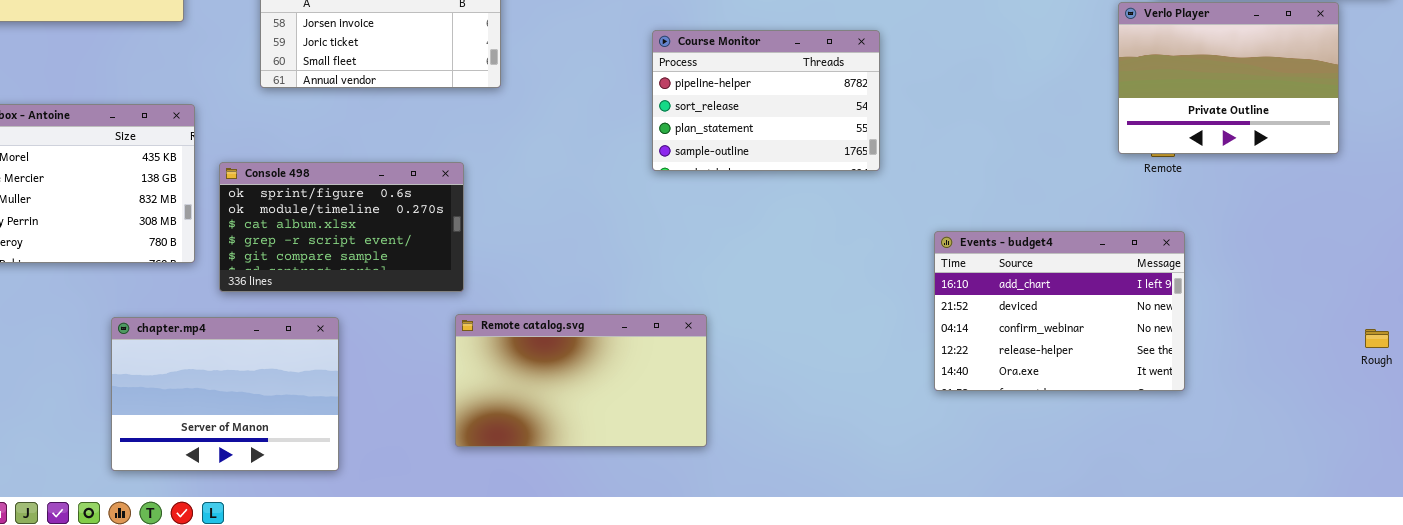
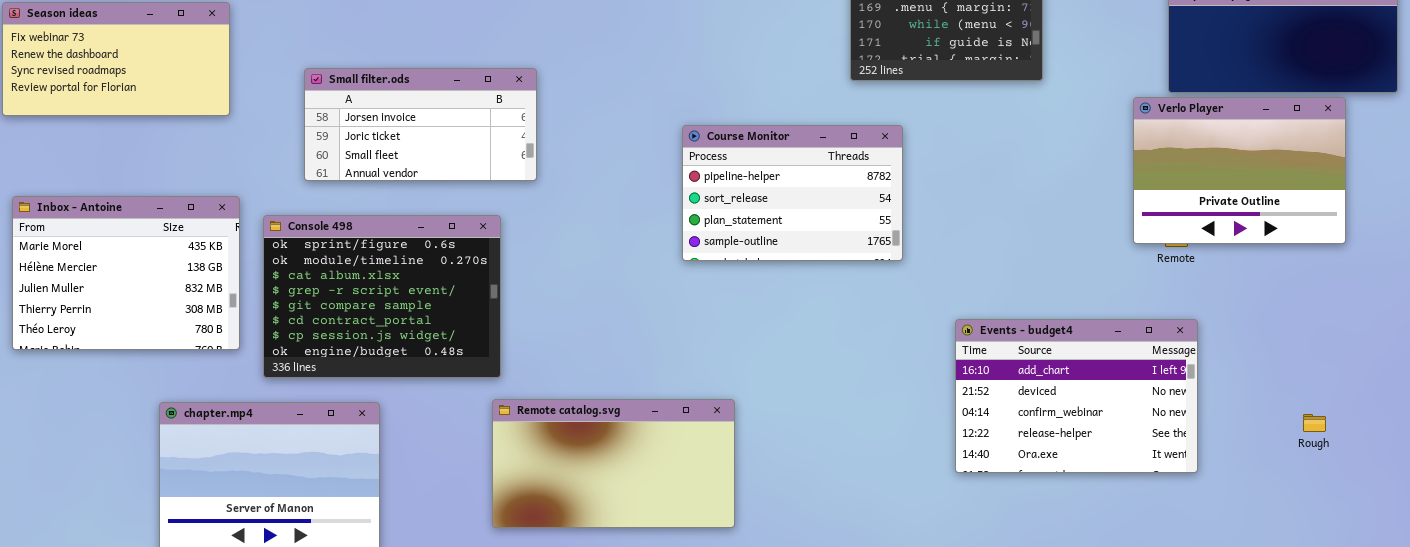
Console 498: [219,162,464,292] -> [263,215,501,378], resized
Rough: [1365,329,1389,348] -> [1303,414,1326,432], moved

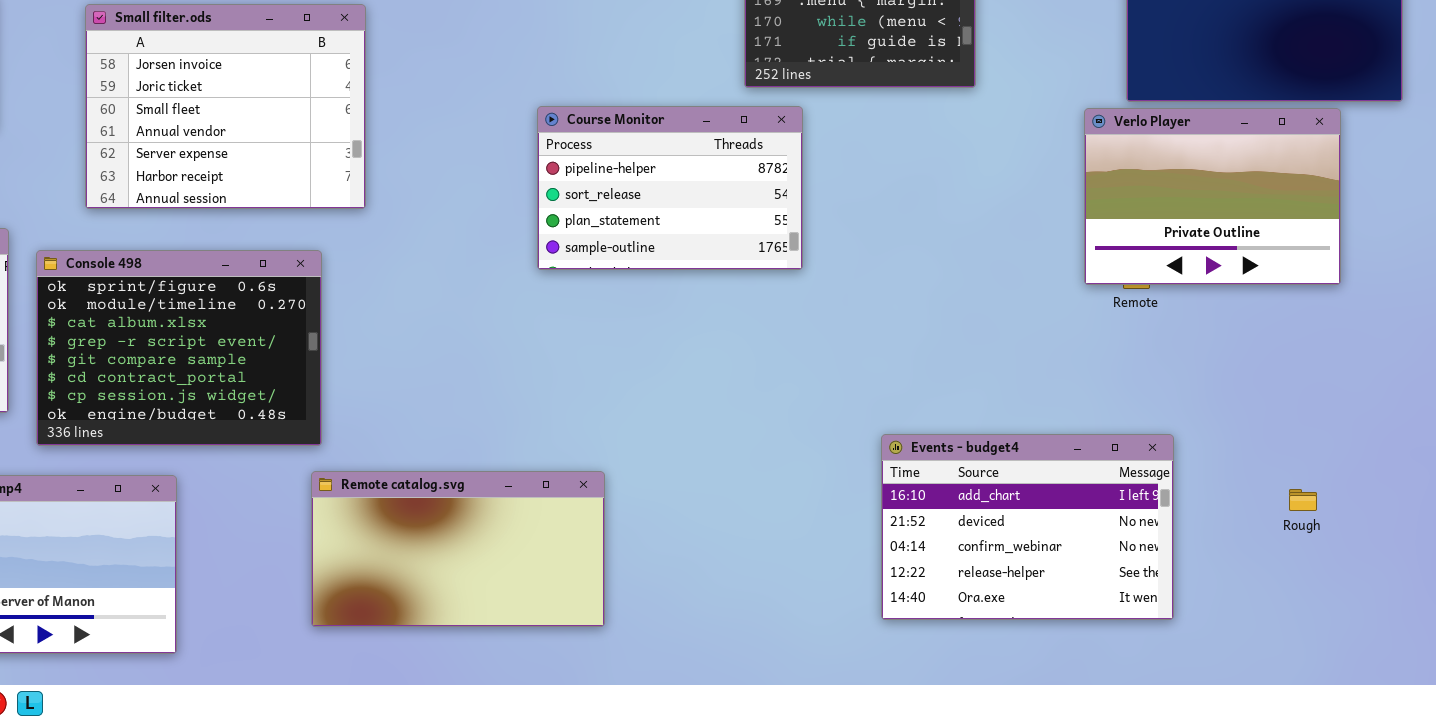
Small filter.ods: [304,68,537,181] -> [85,4,366,209], resized
Course Monitor: [682,125,903,261] -> [537,106,803,270], moved
Events - budget4: [955,319,1198,473] -> [881,434,1174,620], moved

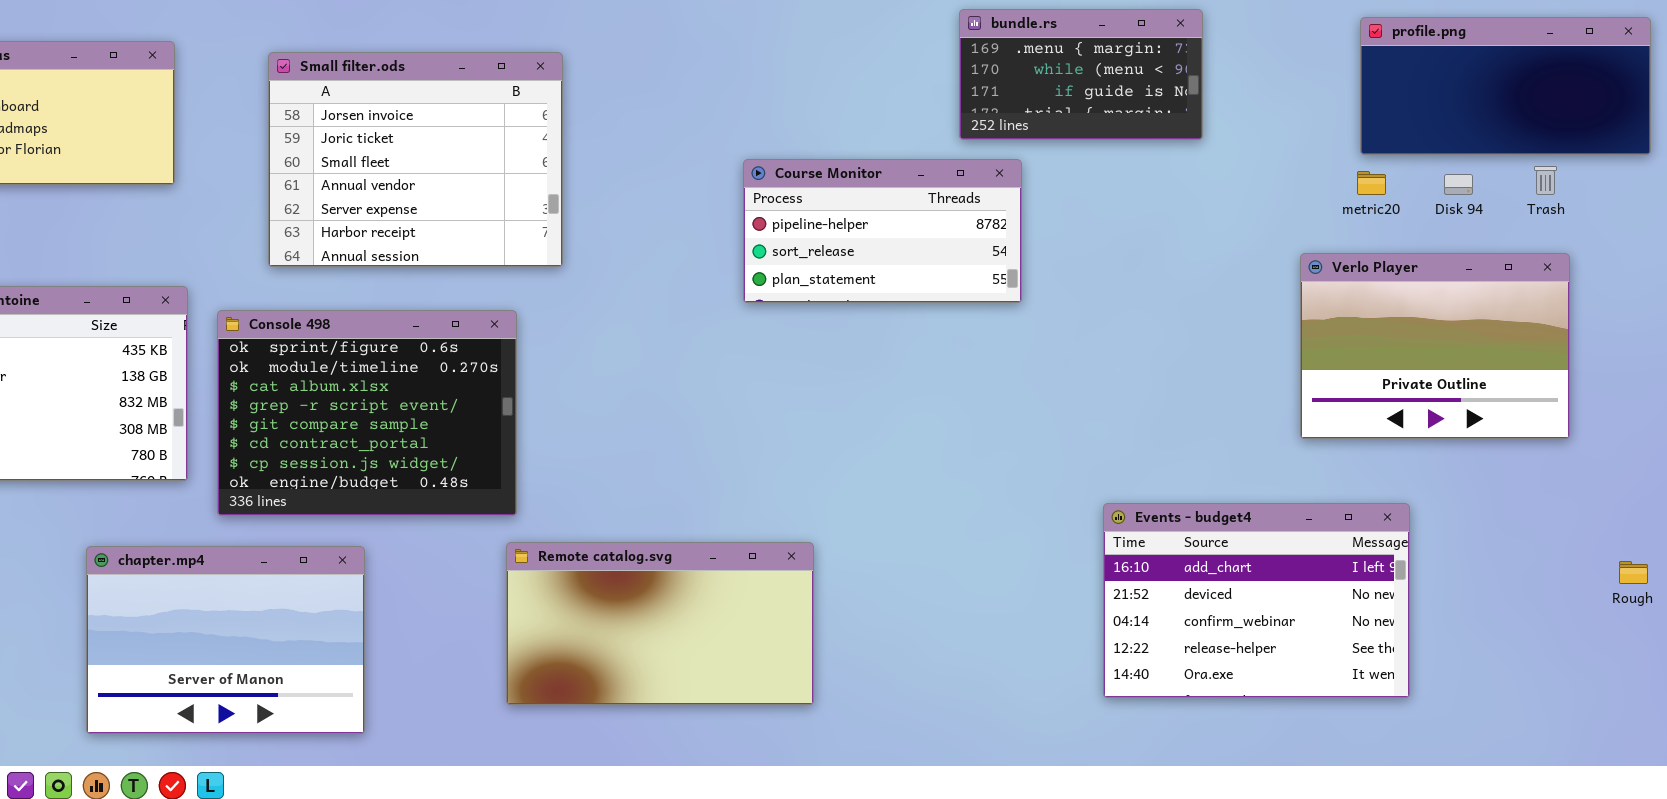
Course Monitor: [537,106,803,270] -> [743,159,1022,303], resized
Verlo Player: [1084,108,1341,285] -> [1300,253,1570,439], moved
Rough: [1289,489,1317,511] -> [1619,561,1648,584], moved

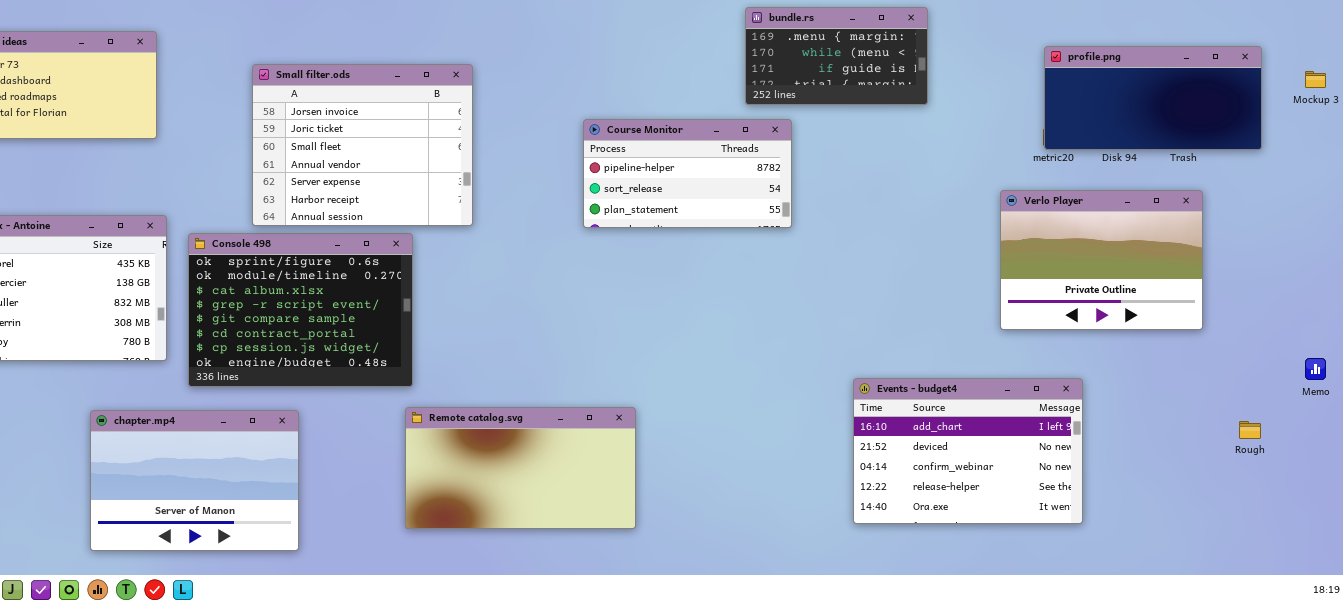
profile.png: [1360,17,1651,155] -> [1044,46,1262,150], moved
Small filter.ods: [268,52,563,267] -> [252,64,473,226], moved

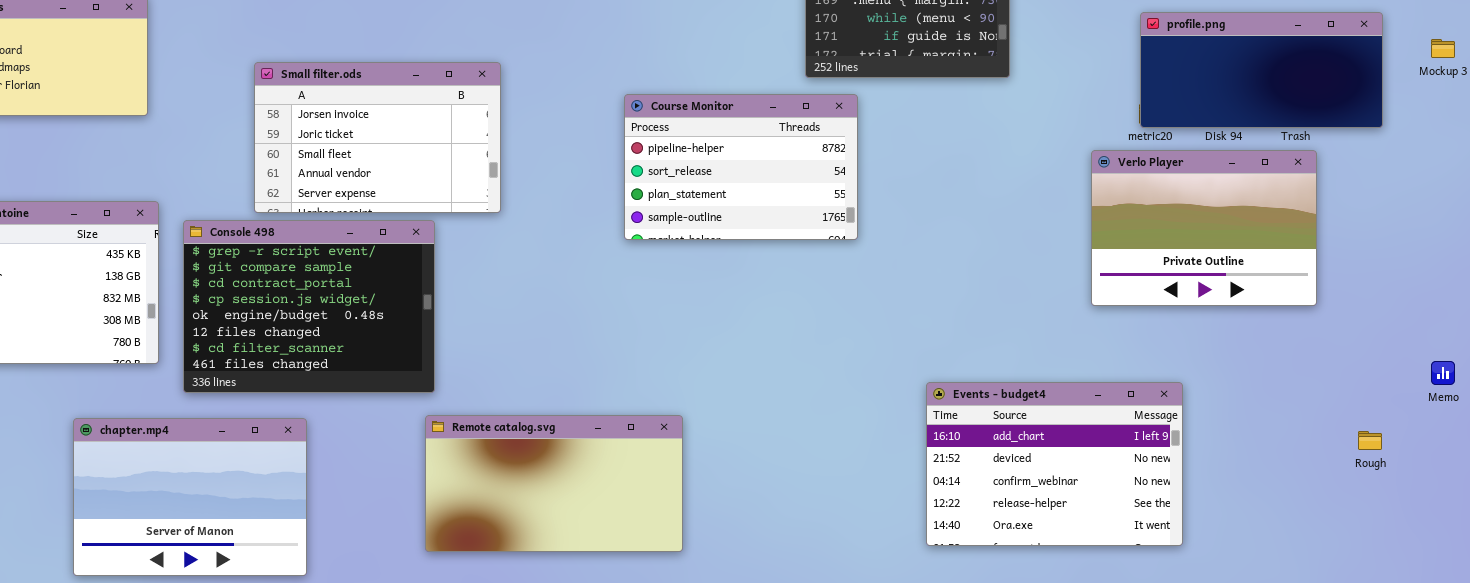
Small filter.ods: [252,64,473,226] -> [254,62,501,213], resized
Course Monitor: [583,119,792,228] -> [624,94,858,240], resized
Verlo Player: [1000,190,1203,330] -> [1091,150,1317,306], moved
Console 498: [188,233,413,387] -> [183,220,435,393], scrolled down 3 rows

